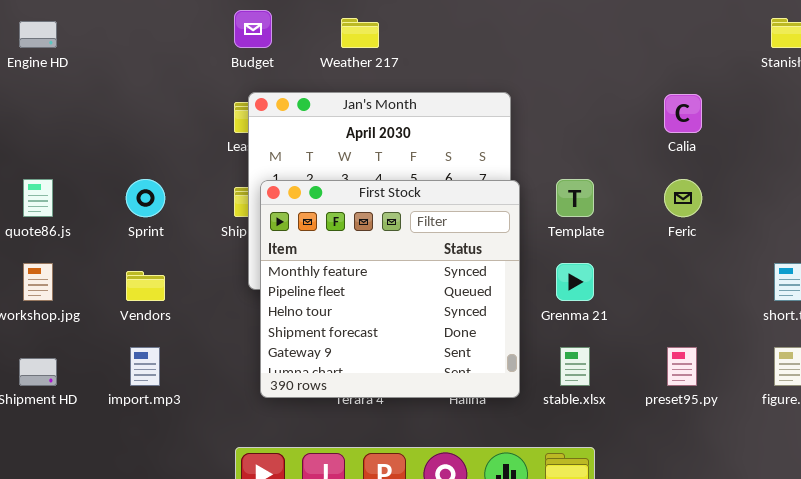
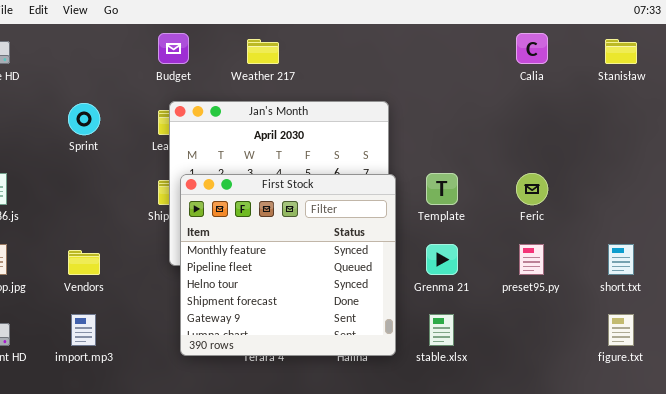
Calia: [664,94,702,133] -> [516,33,548,64], moved
Sprint: [126,179,165,217] -> [68,103,100,135], moved
preset95.py: [667,347,697,386] -> [519,244,544,275], moved

